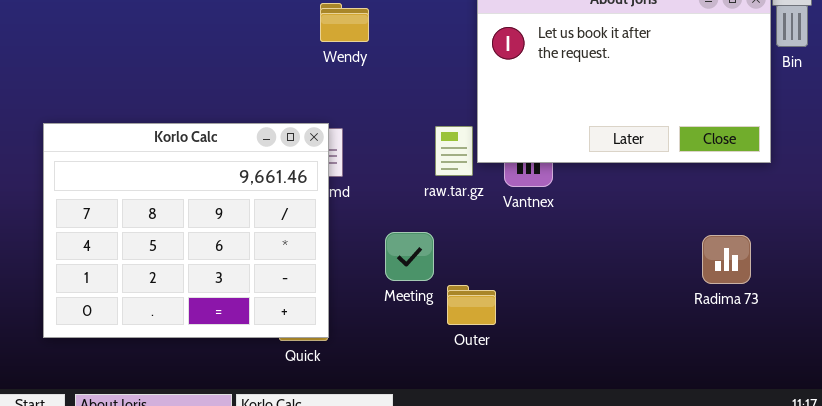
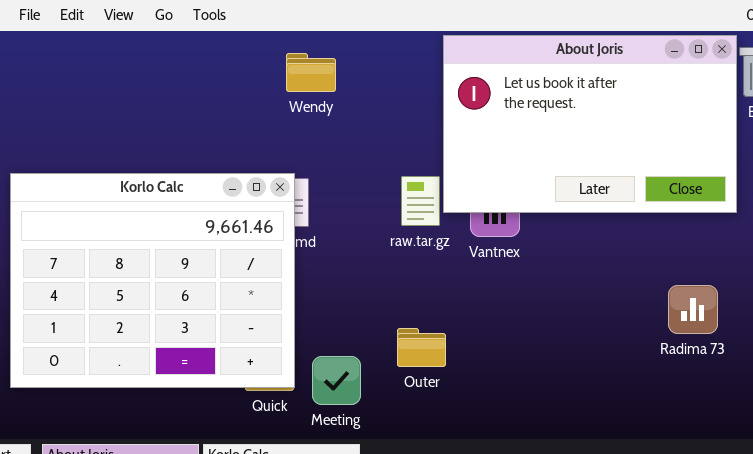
Meeting: [385,232,434,281] -> [312,356,361,405], moved
Outer: [447,285,496,325] -> [397,328,446,367], moved

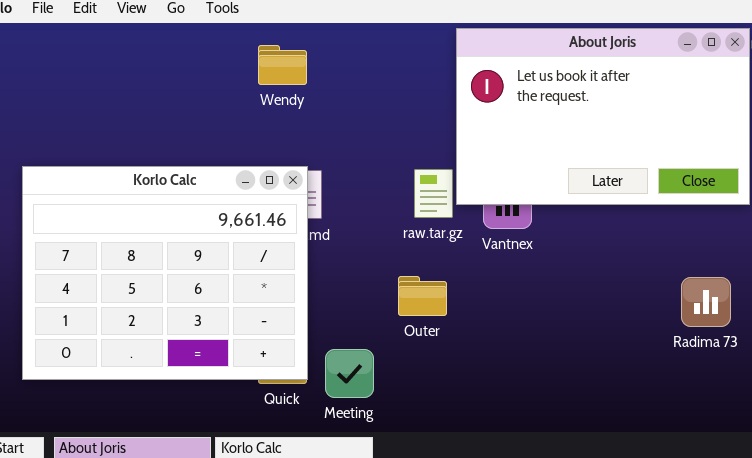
Wendy: [286,53,336,92] -> [258,45,307,85], moved
Outer: [397,328,446,367] -> [398,276,447,316], moved

